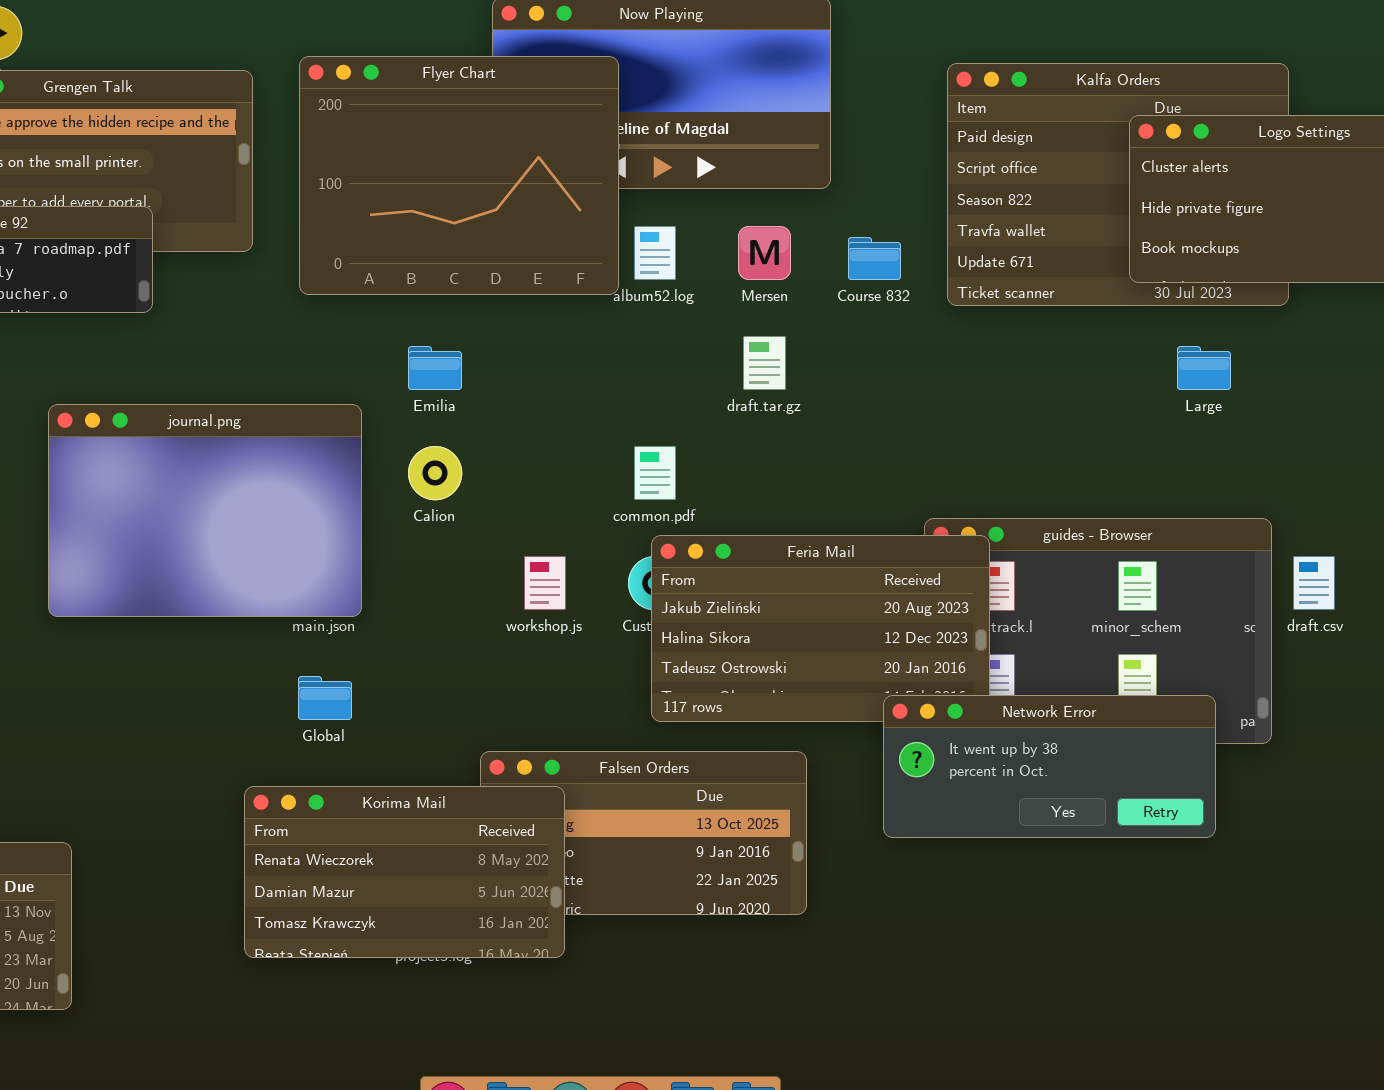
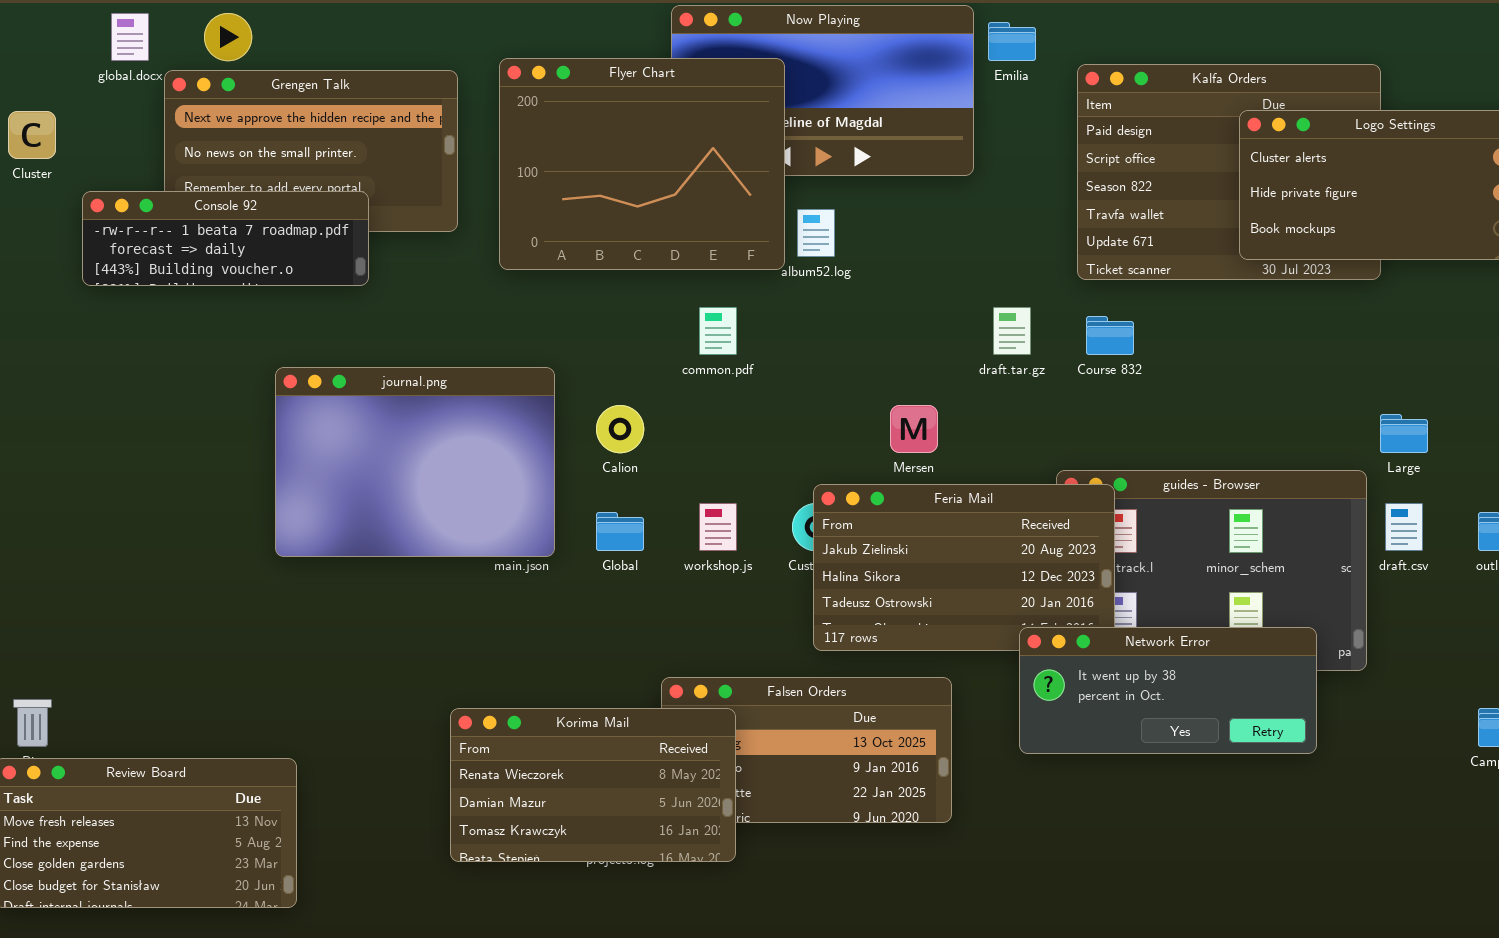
Mersen: [738,226,791,280] -> [890,405,938,453], moved
Course 832: [848,237,901,280] -> [1086,316,1134,355], moved
draft.tar.gz: [743,336,786,390] -> [993,307,1031,355], moved
Emilia: [408,346,462,390] -> [988,22,1036,61], moved
Large: [1177,346,1231,390] -> [1380,414,1428,453], moved
common.pdf: [634,446,676,500] -> [699,307,737,355], moved
Global: [298,676,352,720] -> [596,512,644,551], moved

